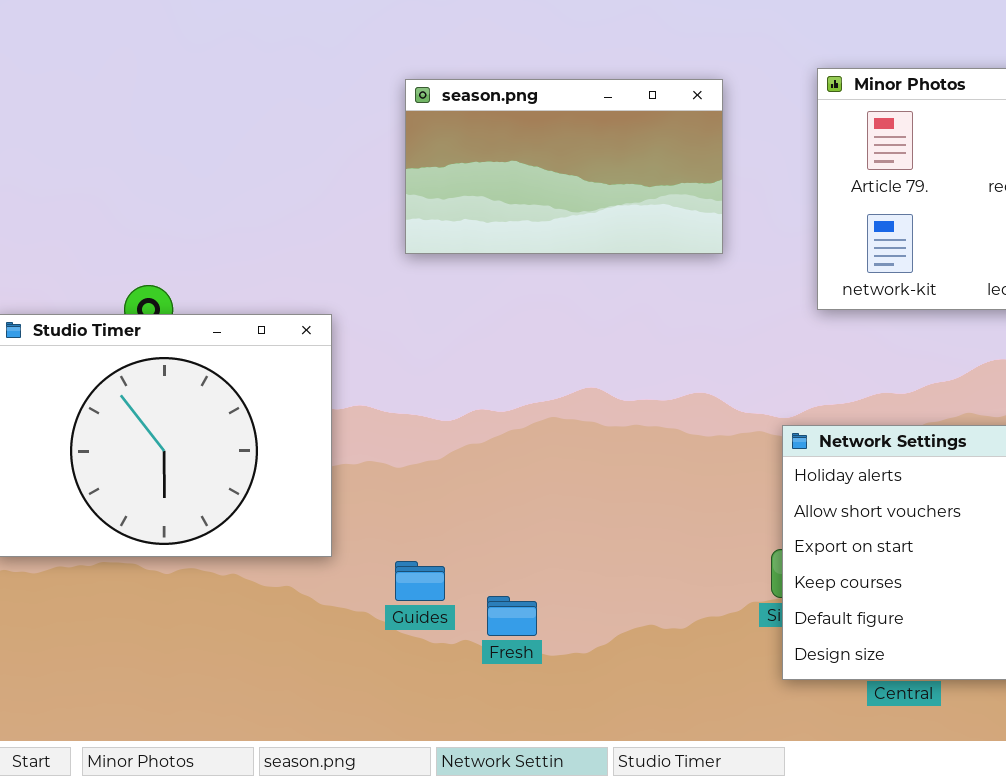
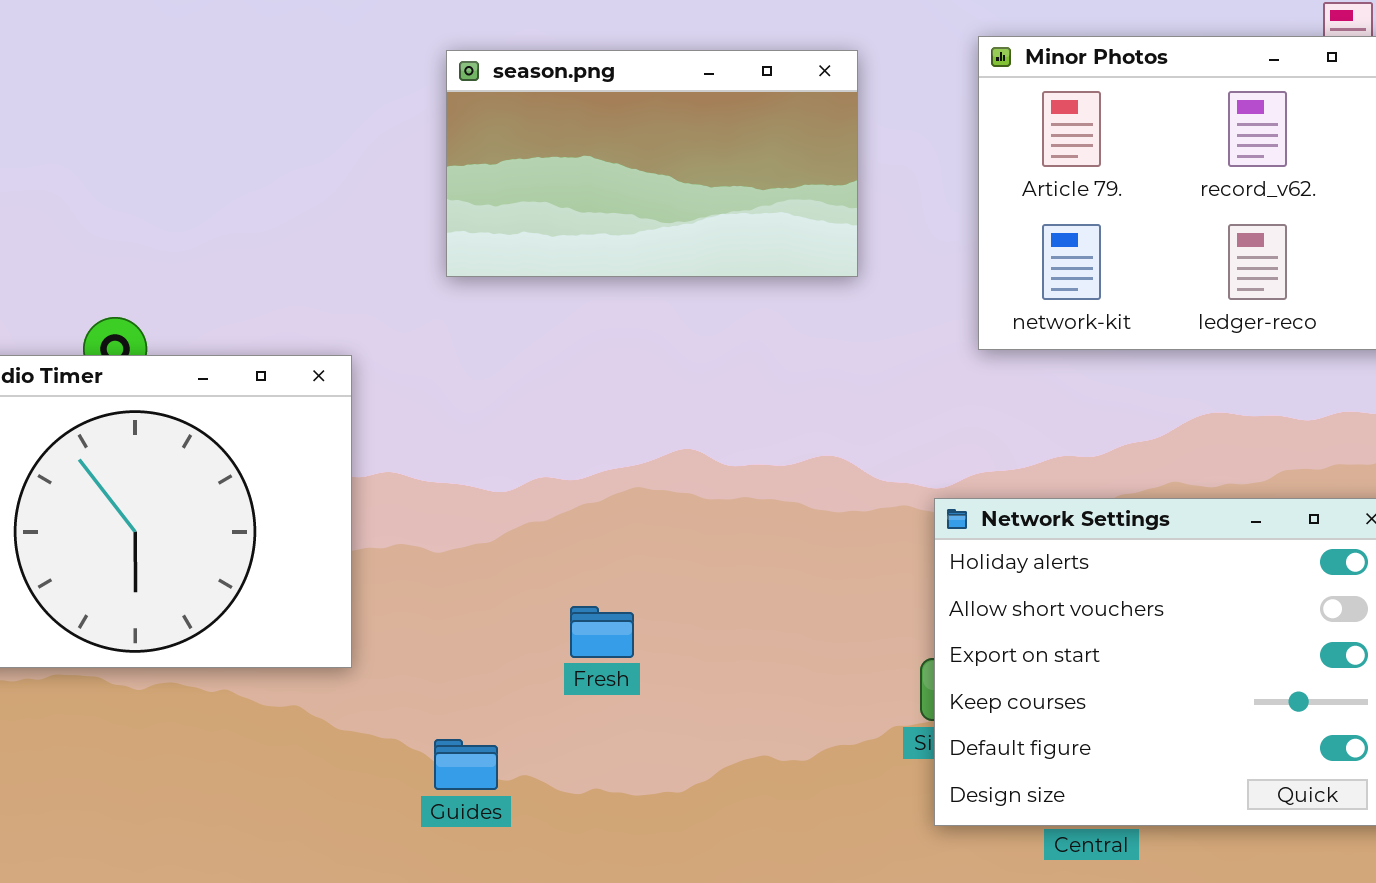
Guides: [395,561,445,601] -> [434,739,498,790], moved
Fresh: [487,596,537,636] -> [570,606,634,658], moved

